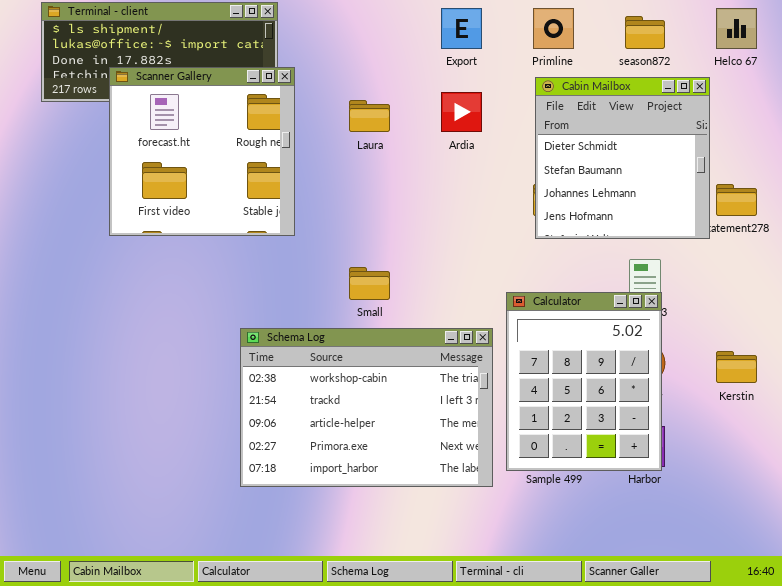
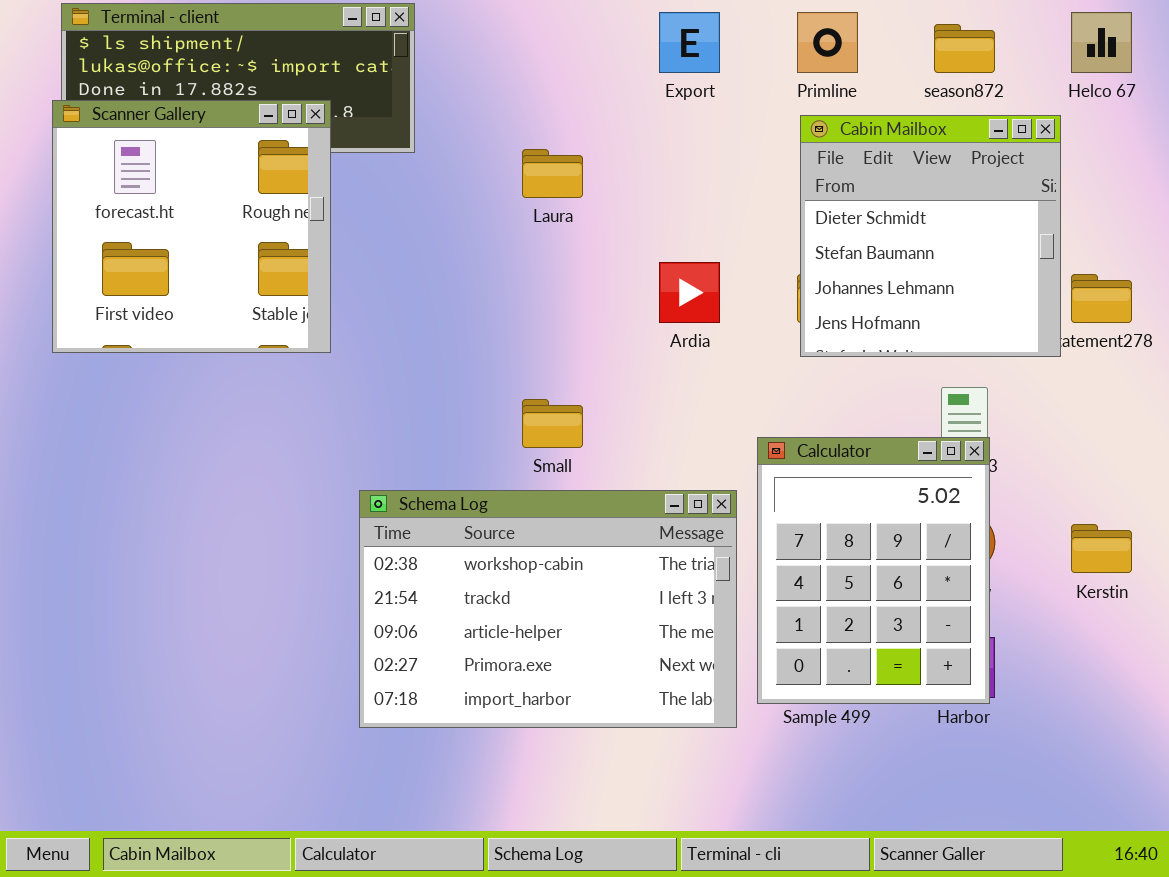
Scanner Gallery: [109,67,295,236] -> [52,100,331,353], moved
Ardia: [441,92,482,132] -> [659,262,720,323], moved

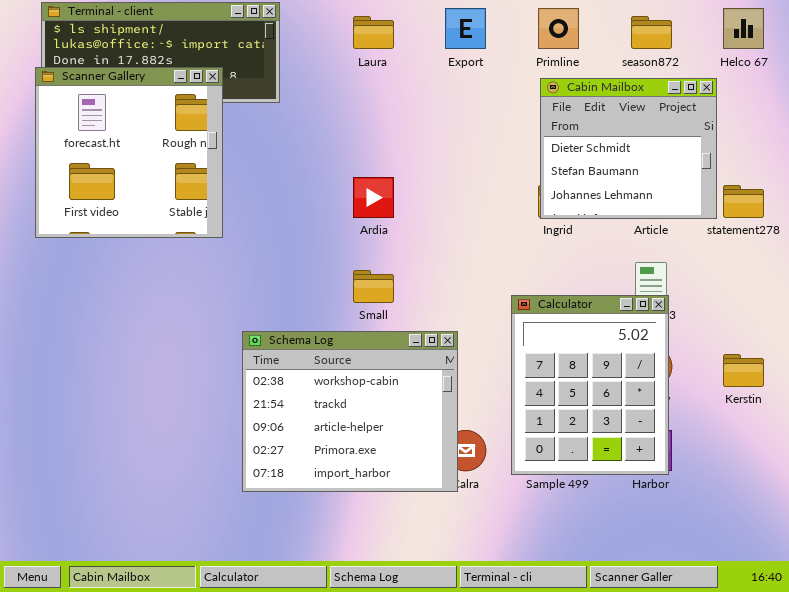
Cabin Mailbox: [800,115,1061,357] -> [540,78,717,219], resized
Laura: [522,149,583,198] -> [353,16,394,49], moved
Ardia: [659,262,720,323] -> [353,177,394,218], moved
Schema Log: [359,490,737,728] -> [242,331,458,492], resized

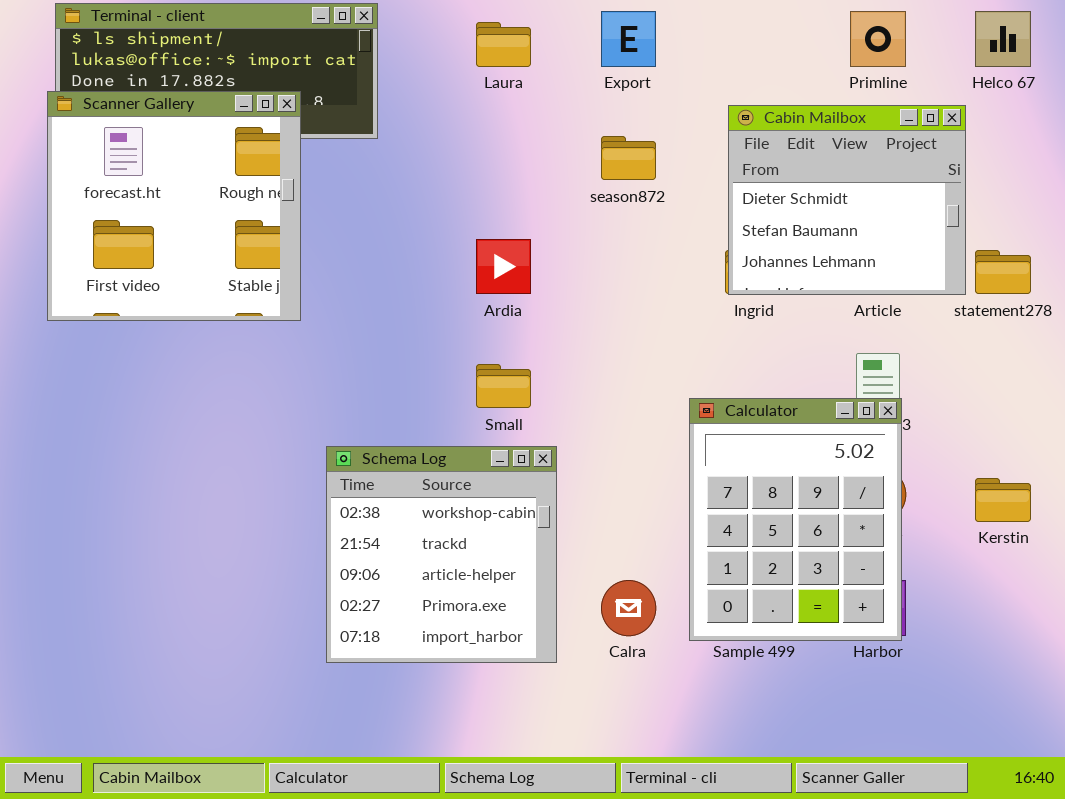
Primline: [538,8,579,49] -> [850,11,906,67], moved
season872: [631,16,672,49] -> [601,136,656,180], moved
Schema Log: [242,331,458,492] -> [326,446,557,663], resized

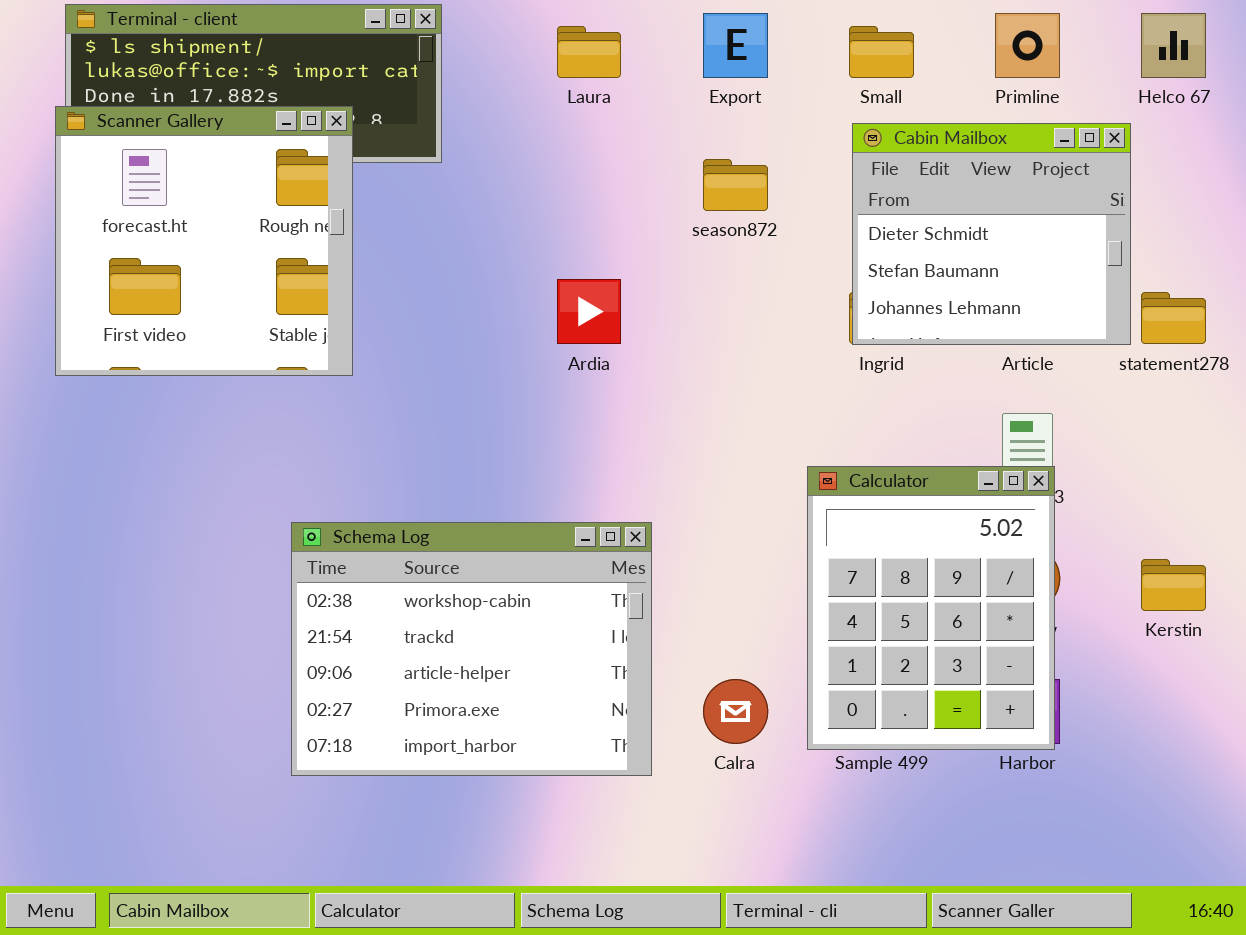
Small: [476,364,531,408] -> [849,26,914,78], moved
Schema Log: [326,446,557,663] -> [291,522,652,776], resized

